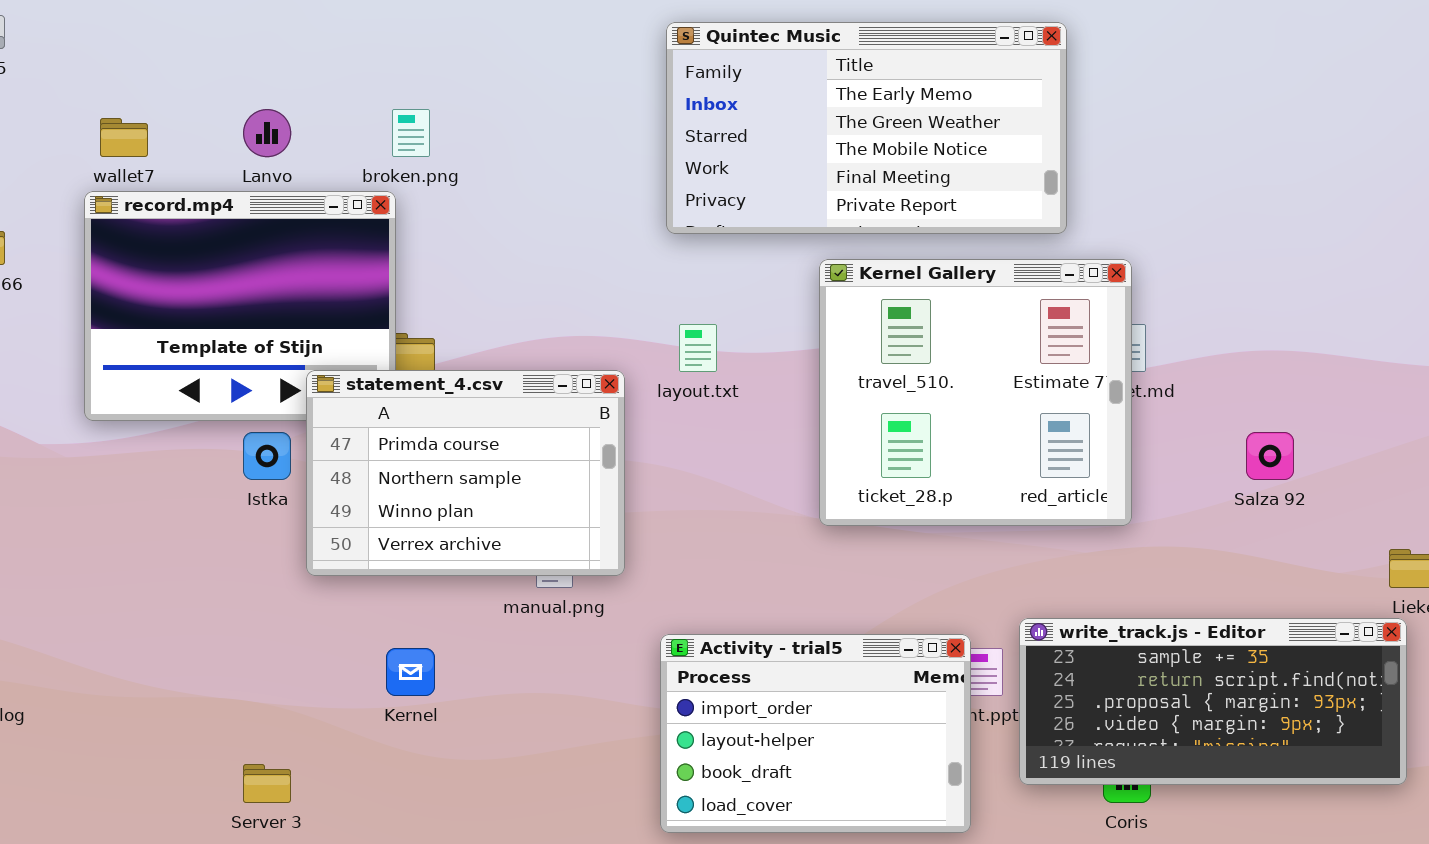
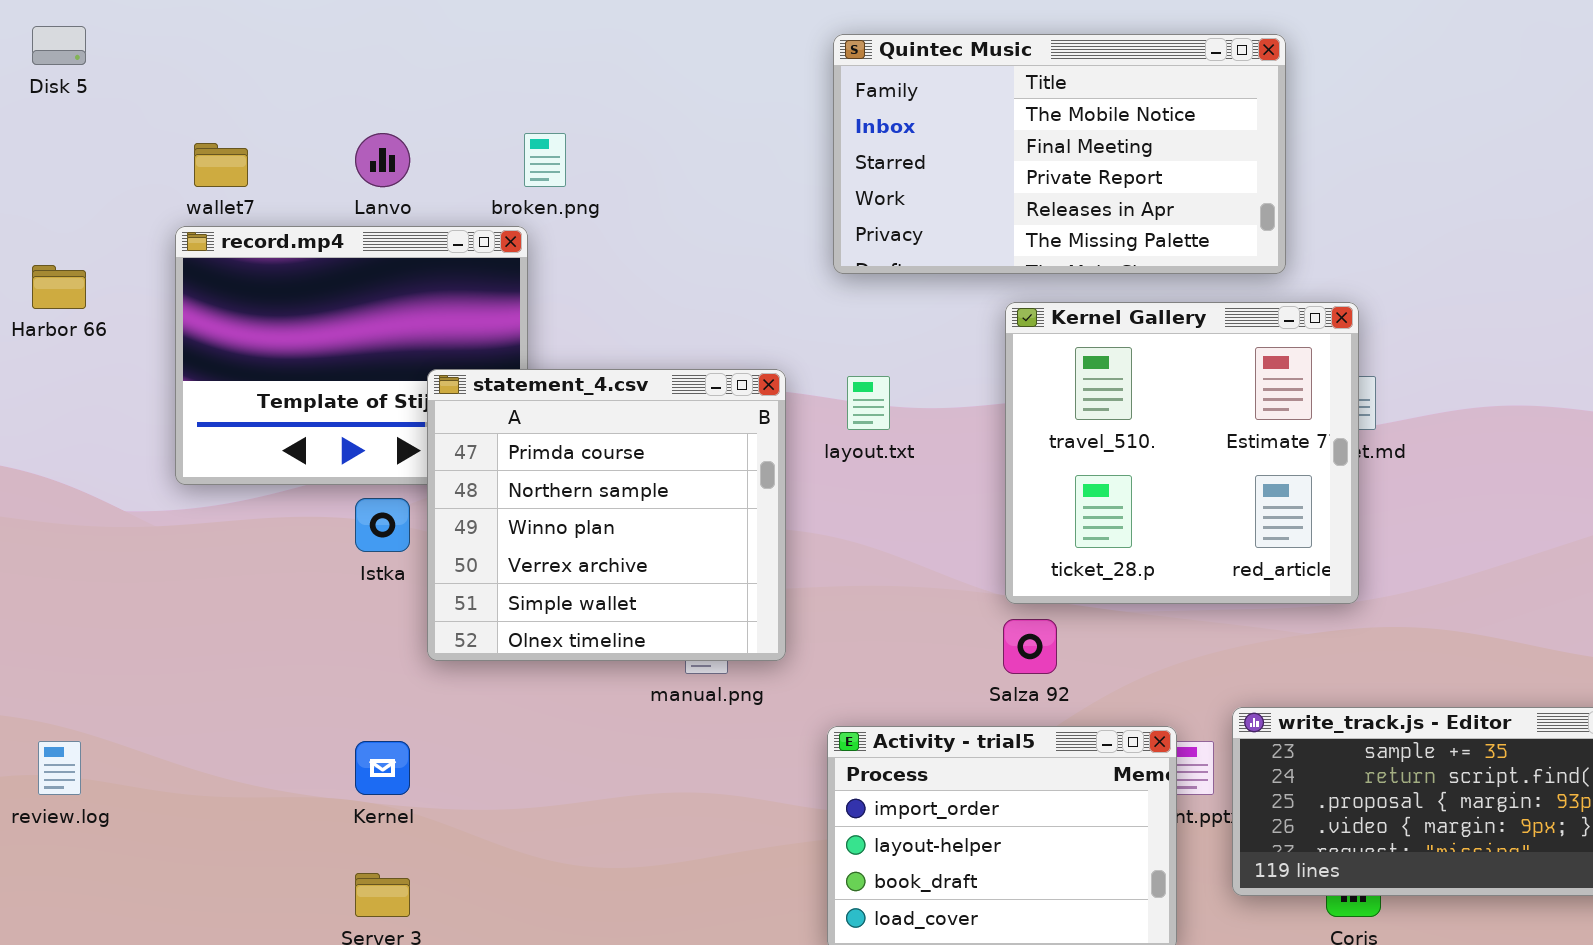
Quintec Music: [666,22,1067,234] -> [833,34,1286,274], scrolled down 2 rows
statement_4.csv: [306,370,625,576] -> [427,369,786,661], resized
Salza 92: [1246,432,1294,480] -> [1003,619,1057,674], moved
Kernel: [386,648,435,696] -> [355,741,410,795], moved

